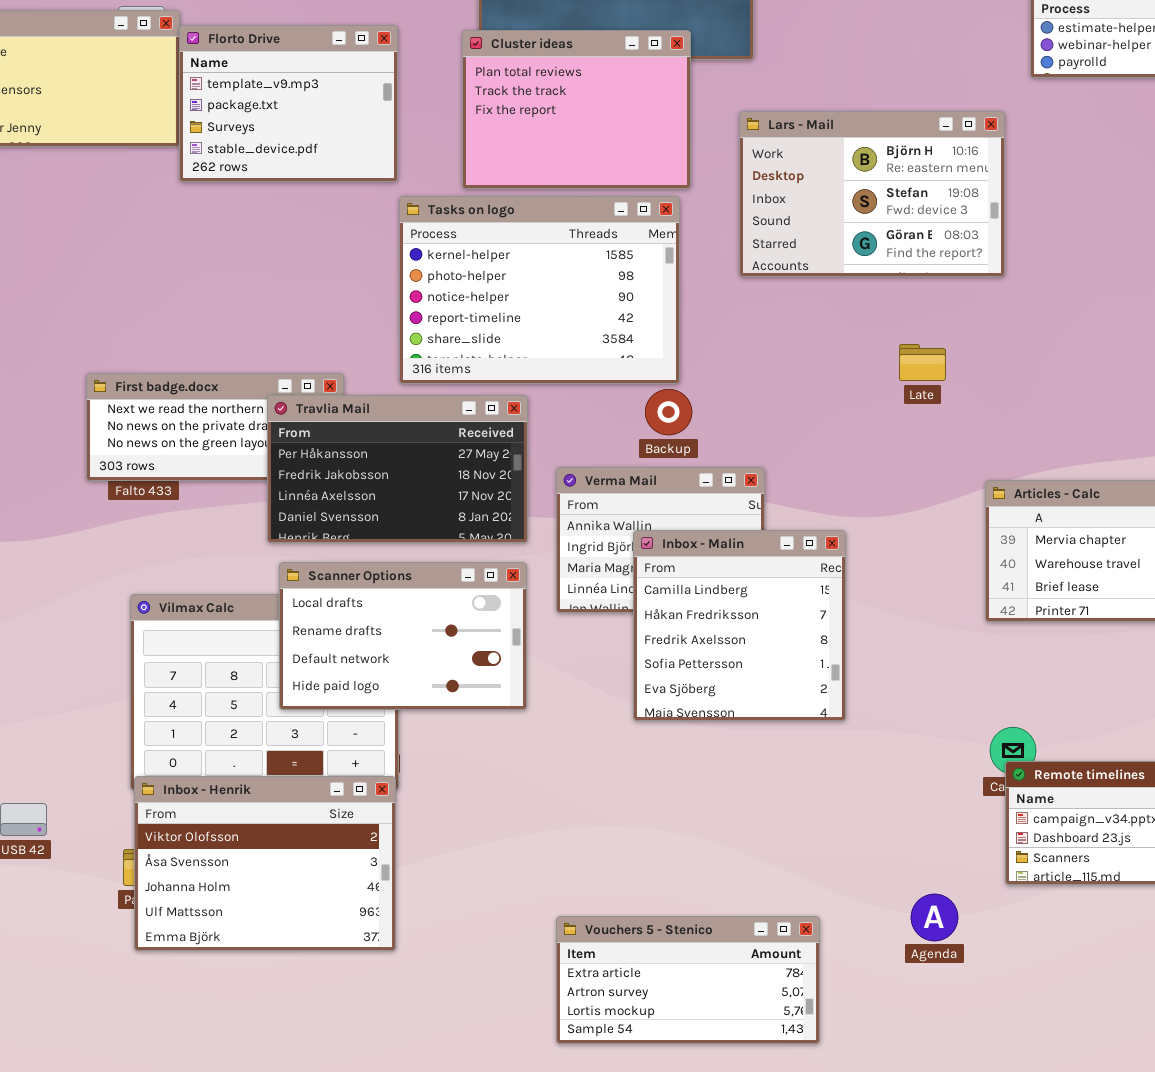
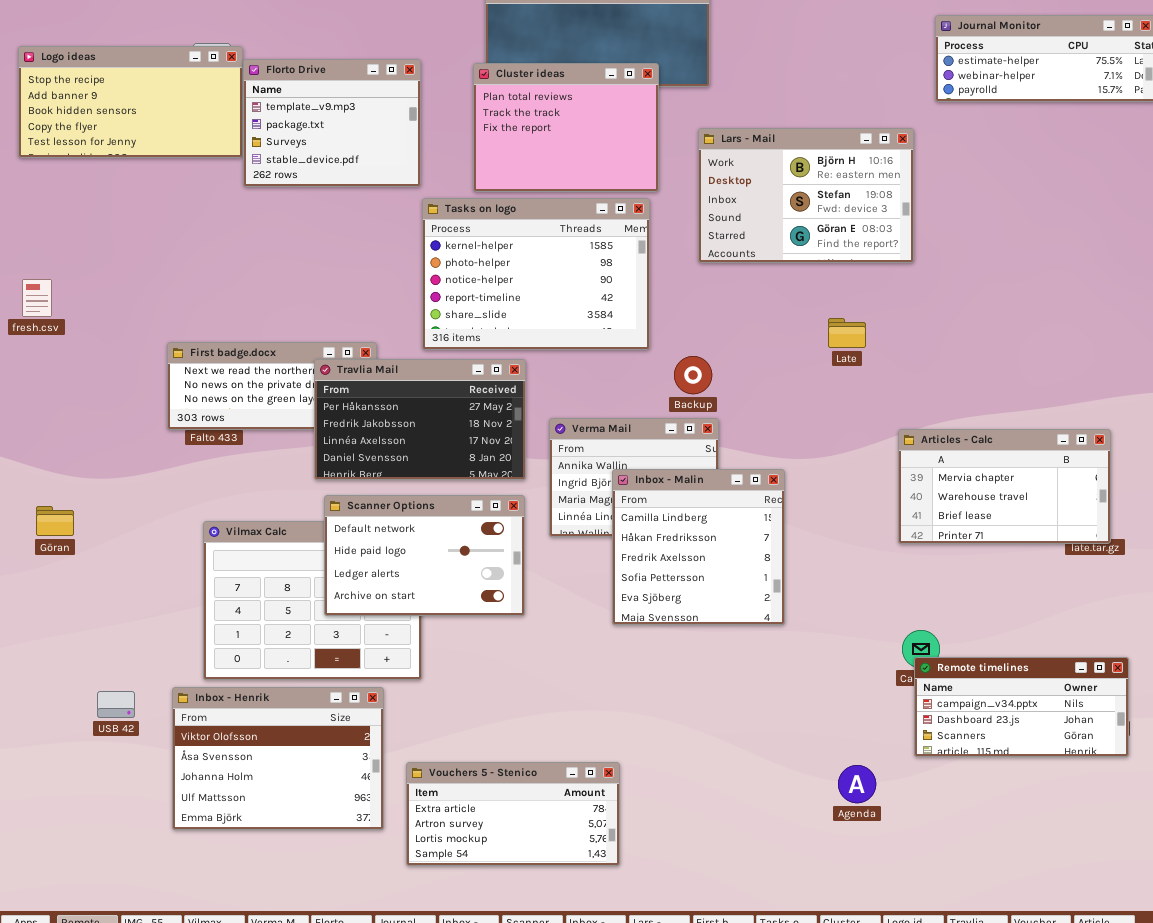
Backup: [645,389,692,435] -> [674,356,712,394], moved
Scanner Options: [279,562,527,710] -> [324,495,525,616], scrolled down 2 rows
Inbox - Henrik: [134,776,396,951] -> [172,687,384,830], moved
Vouchers 5 - Stenico: [556,916,820,1044] -> [406,762,620,866], moved

